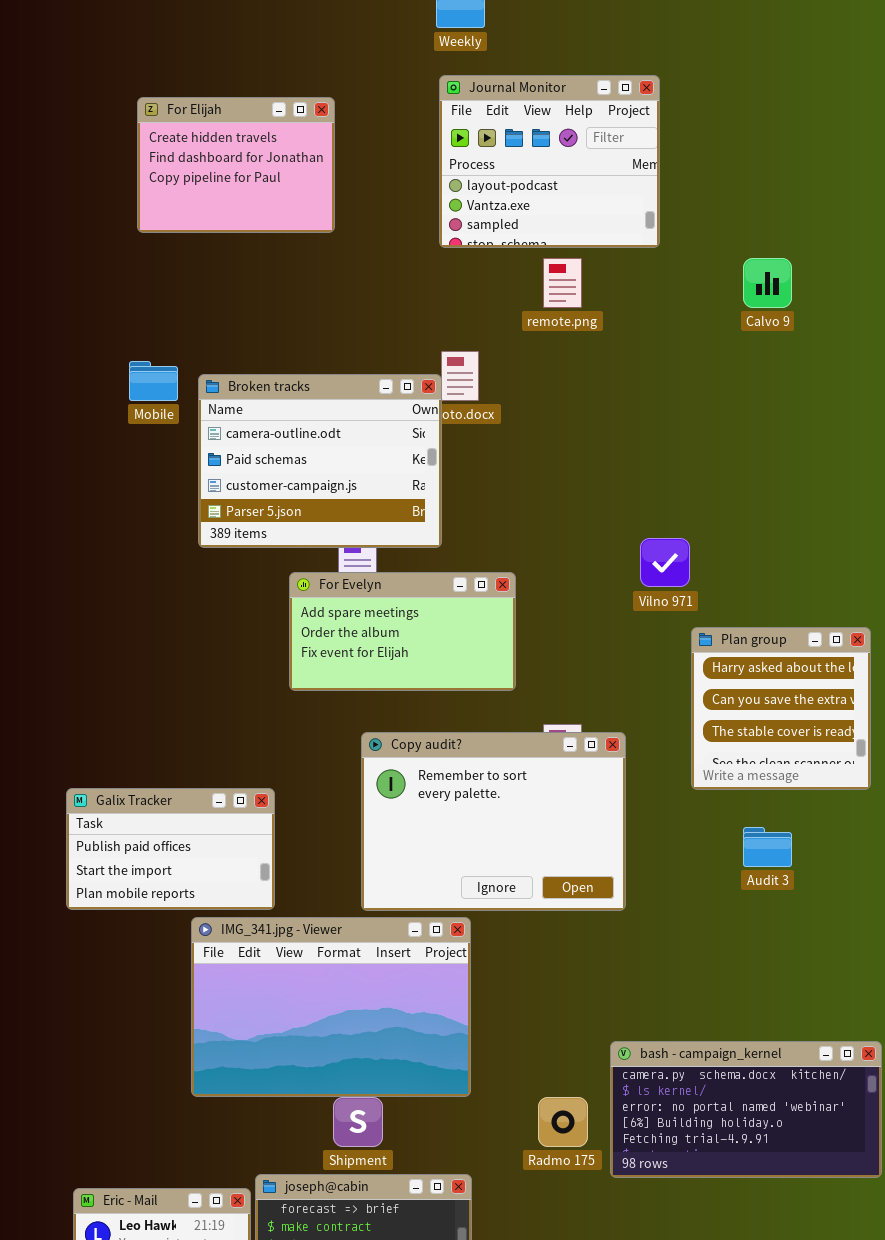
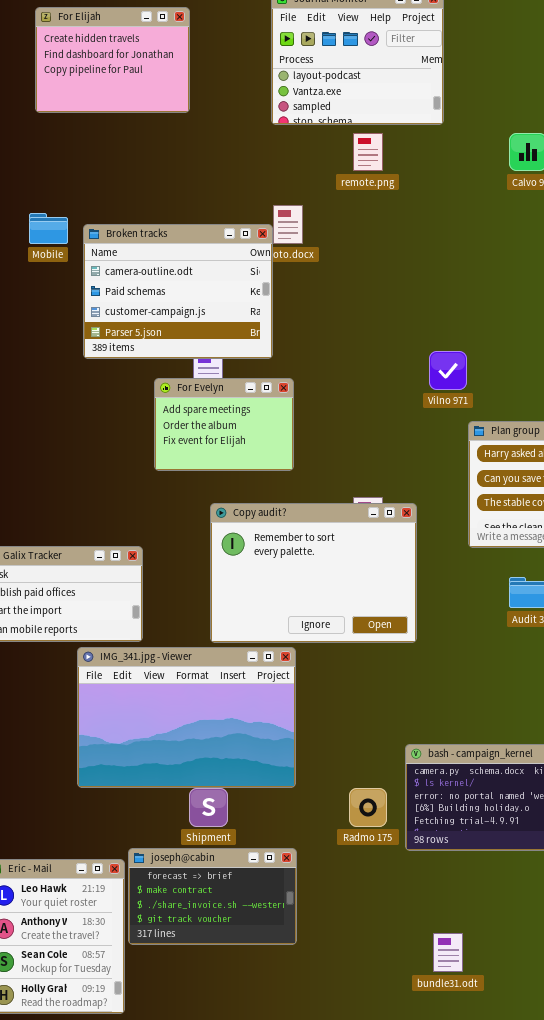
For Evelyn: [289,572,516,691] -> [154,378,294,471], resized

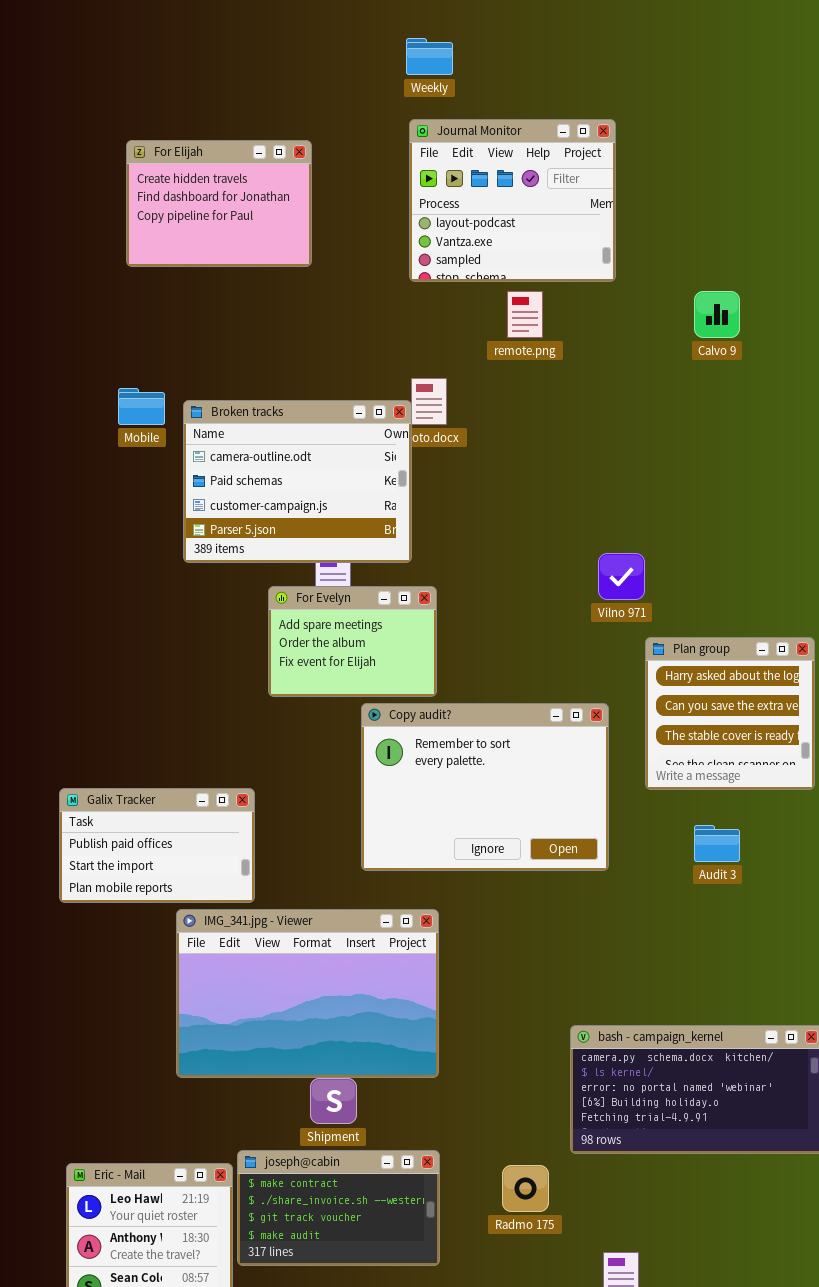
Copy audit?: [210,503,417,643] -> [361,703,609,871], moved
Radmo 175: [349,788,387,827] -> [502,1165,549,1212], moved
joseph@cabin: [128,848,297,945] -> [237,1150,440,1266], scrolled down 1 row

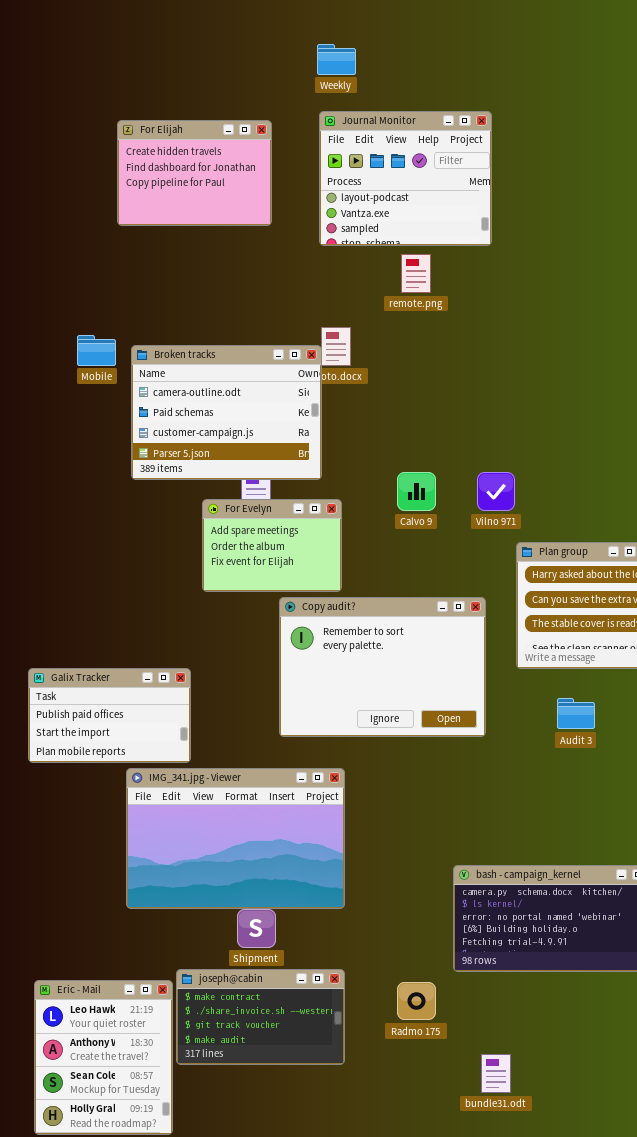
For Elijah: [126,140,312,267] -> [117,120,272,226], moved
Calvo 9: [694,291,740,338] -> [397,472,436,511], moved

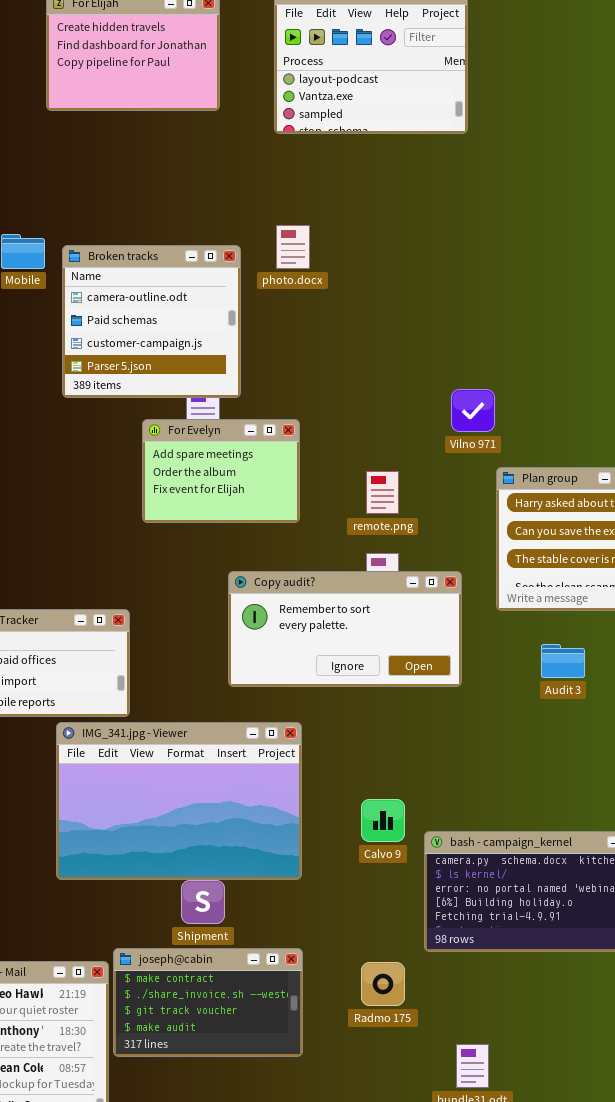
remote.png: [401,254,431,293] -> [366,471,399,514], moved
Broken tracks: [131,345,322,480] -> [62,245,241,398], resized
Calvo 9: [397,472,436,511] -> [361,799,405,842], moved
Copy audit?: [279,597,486,737] -> [228,571,462,687], resized

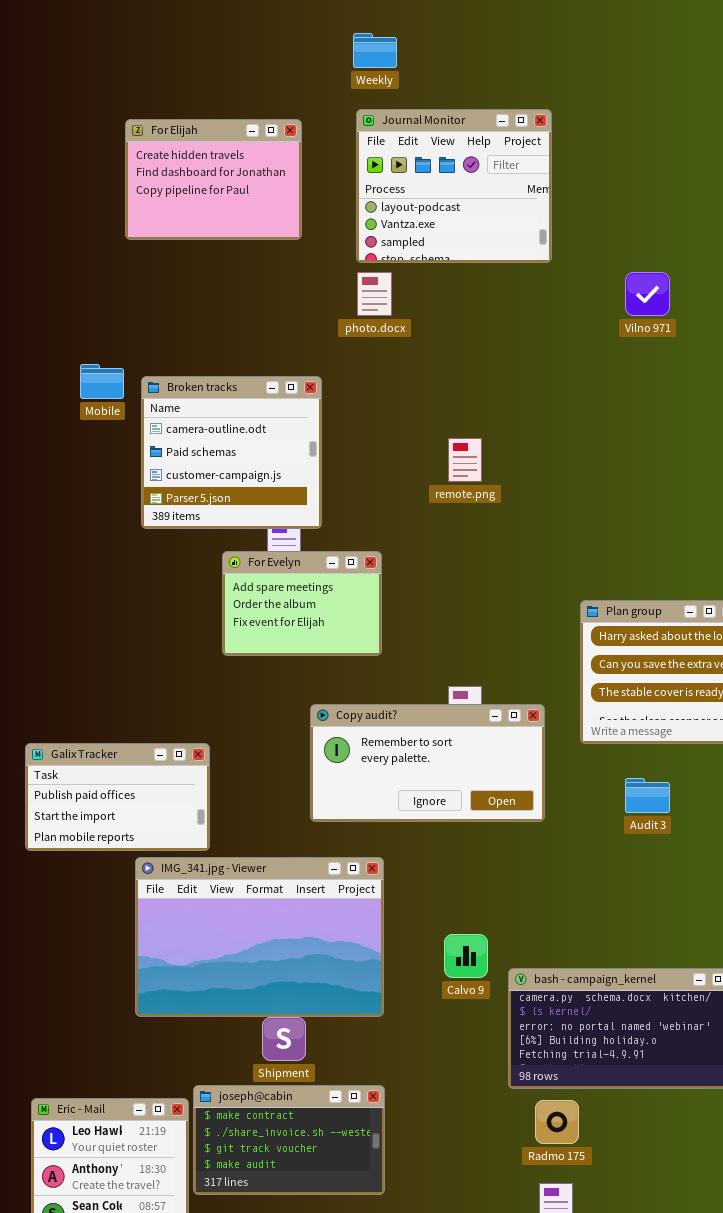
photo.docx: [276,225,310,269] -> [357,272,392,316], moved
Vilno 971: [451,389,495,432] -> [625,272,670,316], moved
remote.png: [366,471,399,514] -> [448,438,482,482], moved
Radmo 175: [361,962,405,1006] -> [535,1100,579,1144], moved

